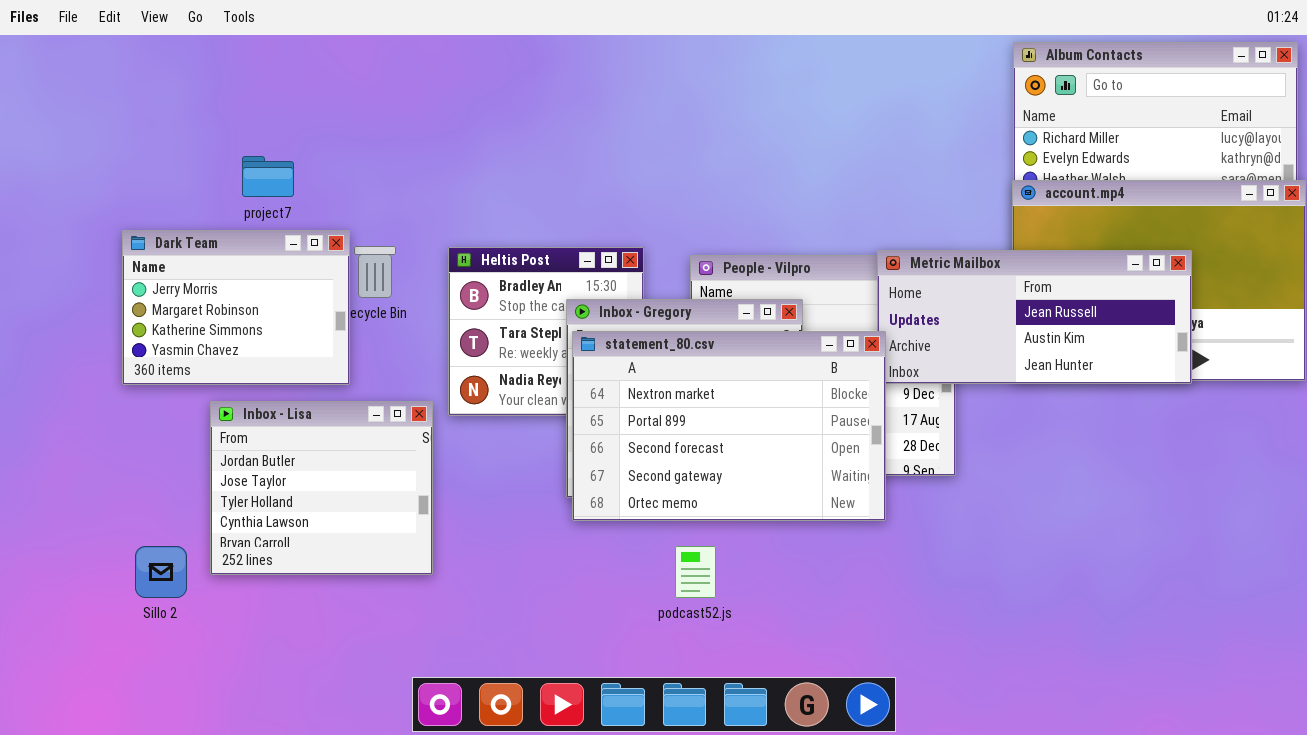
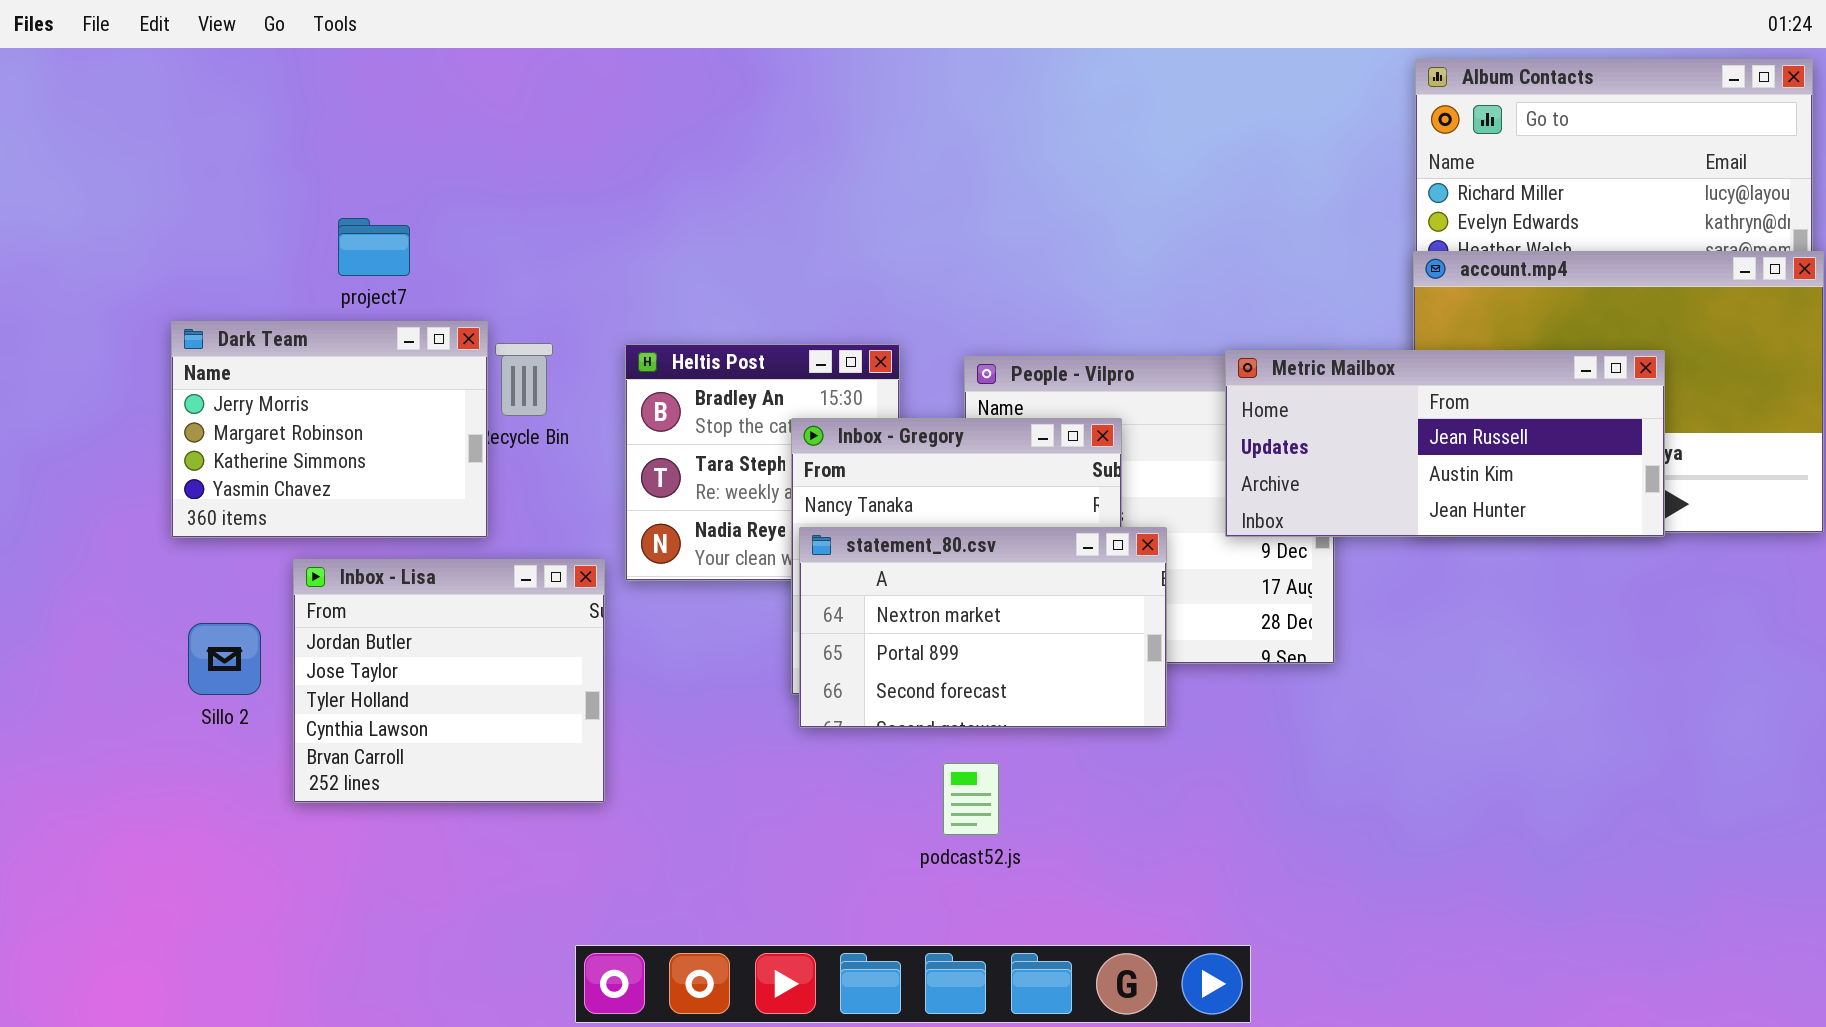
statement_80.csv: [572,331,886,521] -> [799,527,1167,728], resized
Sillo 2: [135,546,187,598] -> [188,623,261,695], moved

